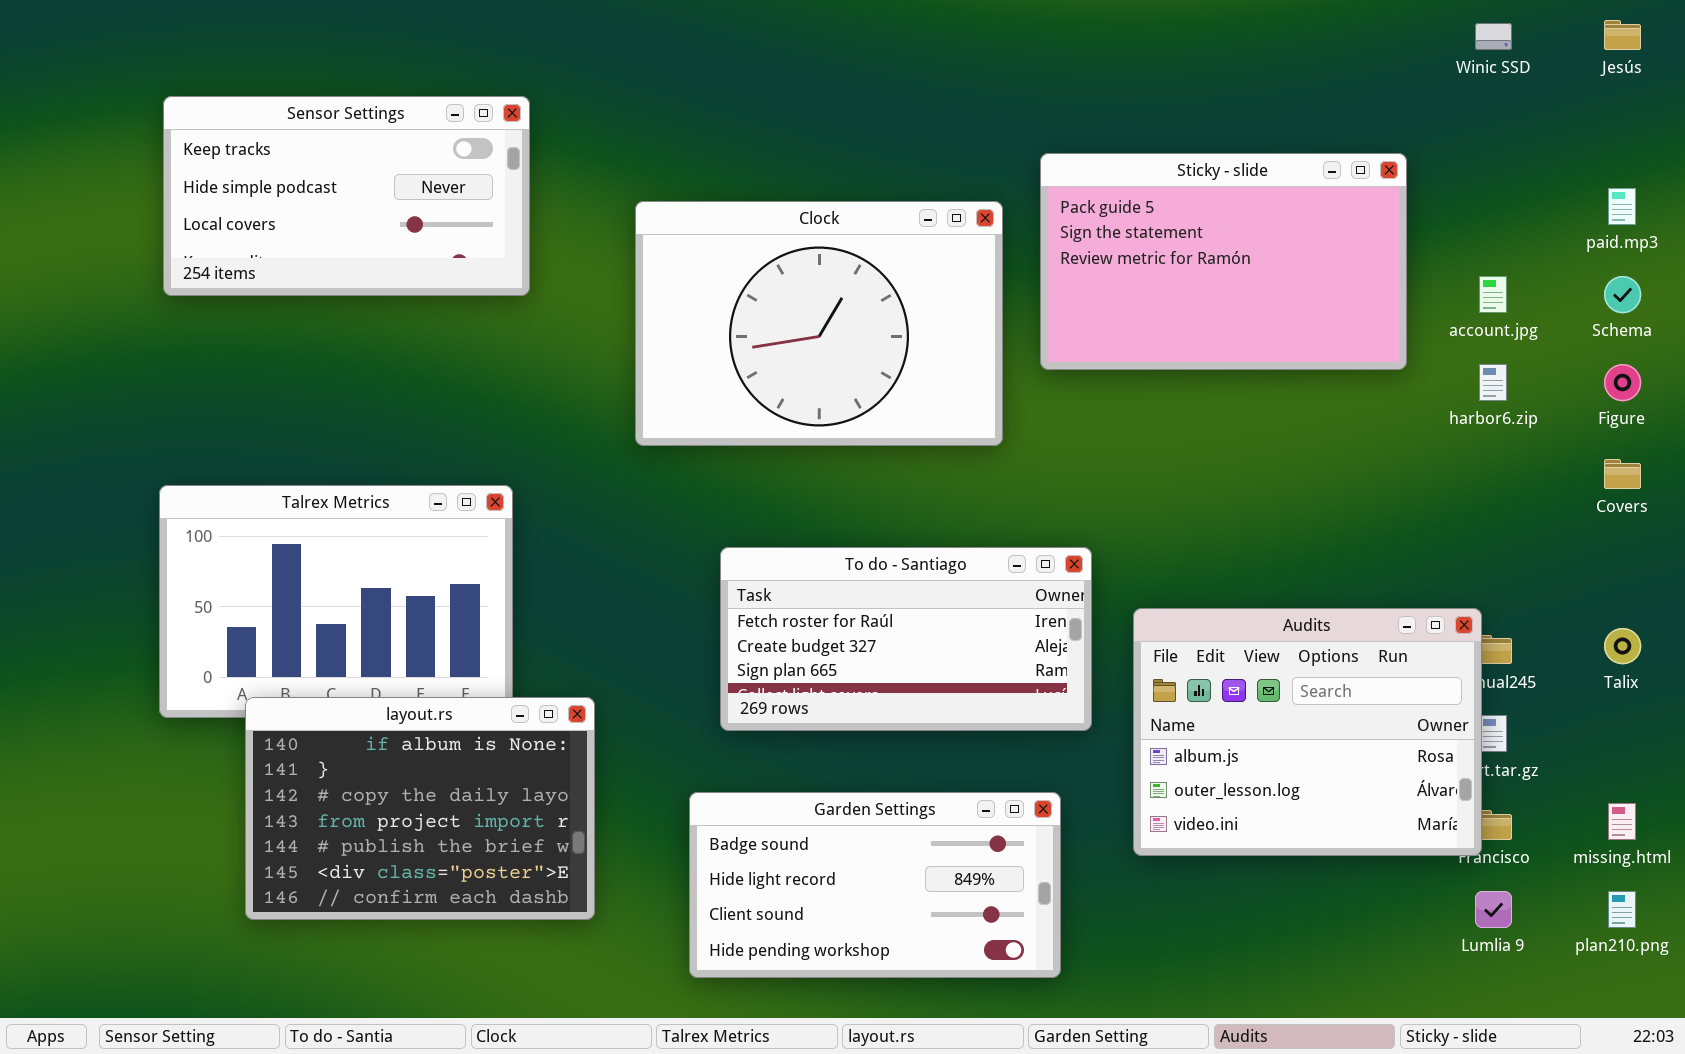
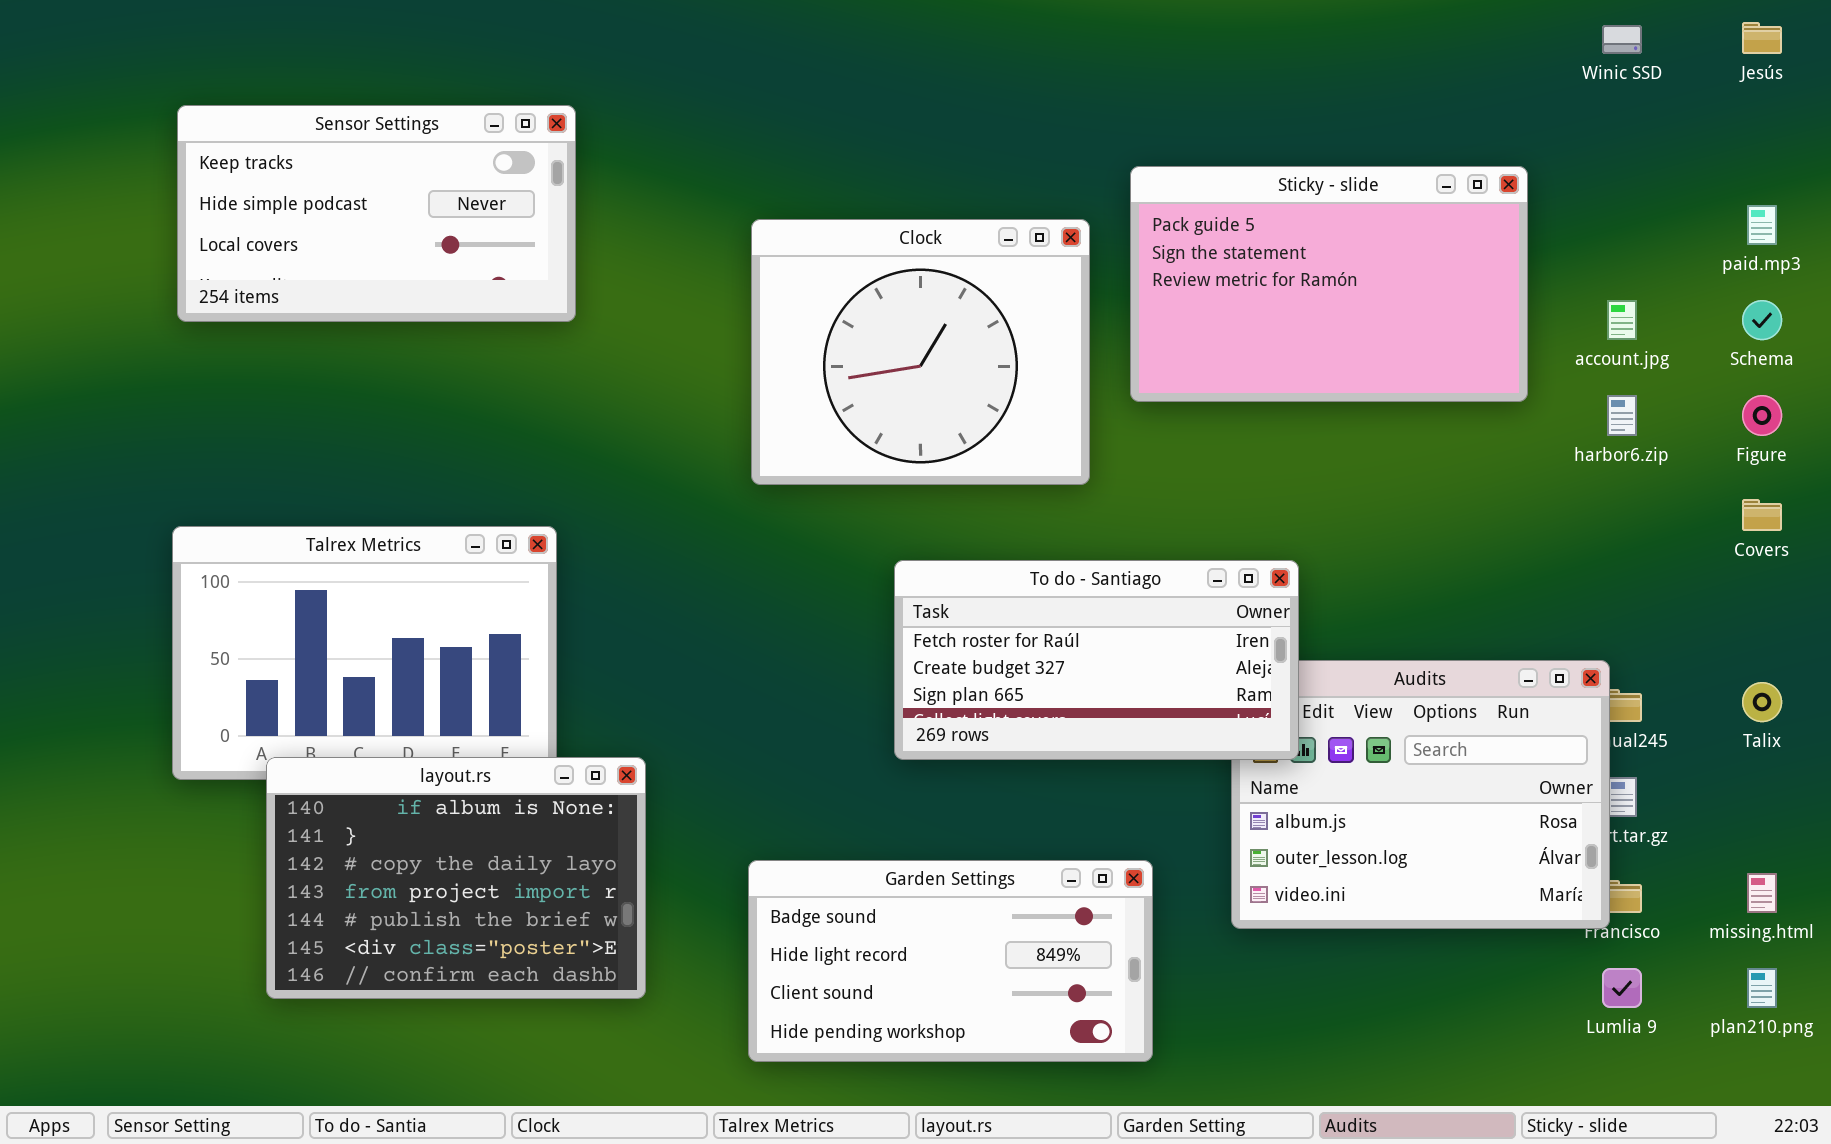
Clock: [635,201,1003,446] -> [751,219,1090,485], resized
To do - Santiago: [720,547,1092,731] -> [894,560,1299,760], moved

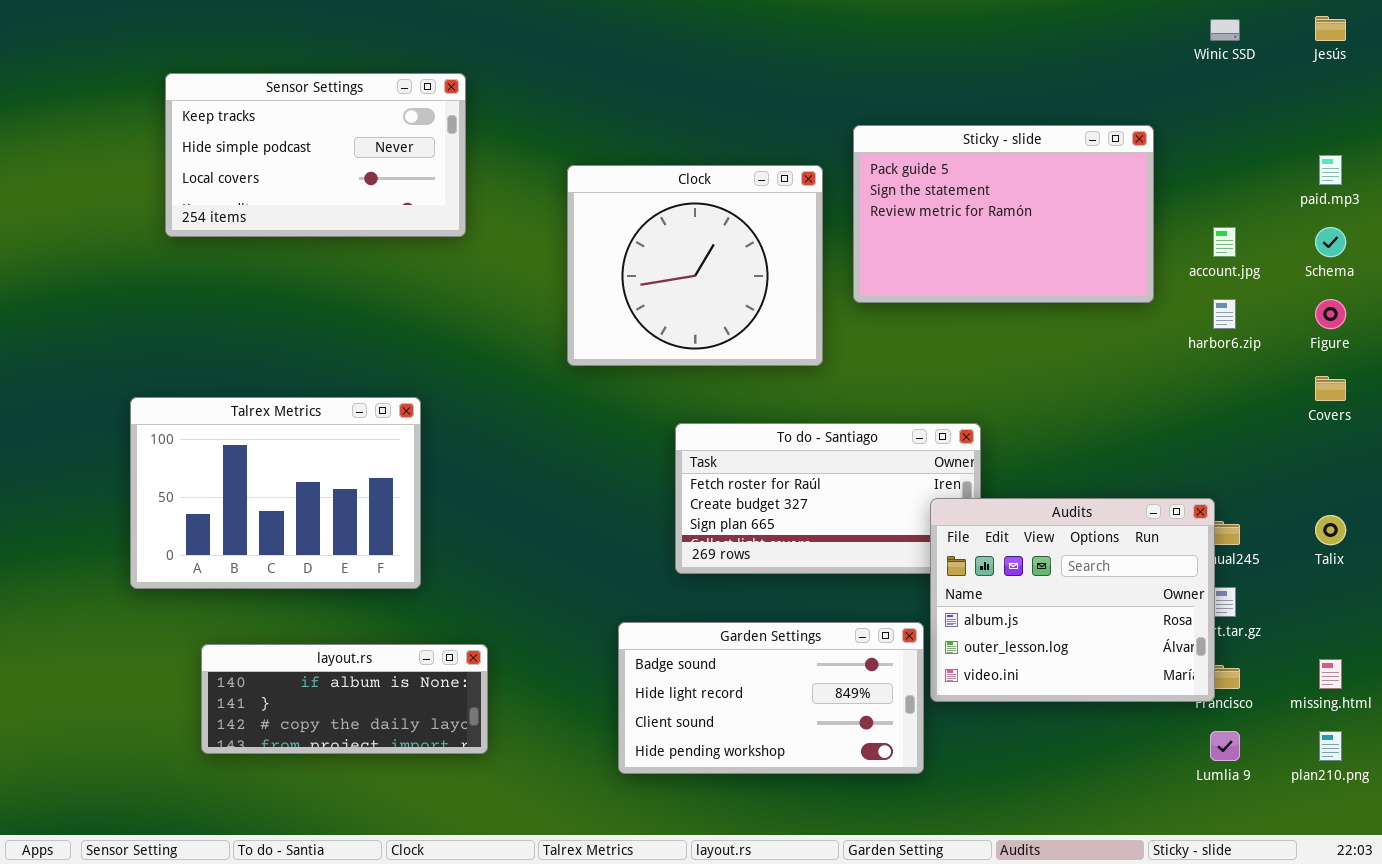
Sensor Settings: [177,105,576,322] -> [165,73,466,237], moved
Audits: [1231,660,1610,929] -> [930,498,1215,702], raised
layout.rs: [266,757,646,999] -> [201,644,488,754], resized
Garden Settings: [748,860,1153,1062] -> [618,622,924,774], moved

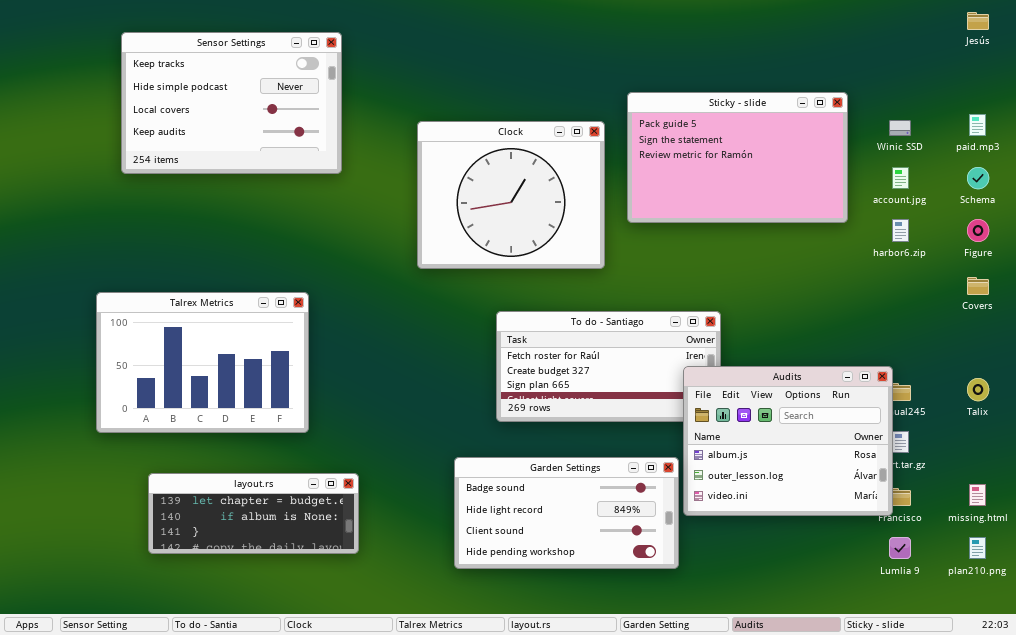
Winic SSD: [1210,19,1240,41] -> [889,120,911,136], moved
Sensor Settings: [165,73,466,237] -> [121,32,342,174], resized
layout.rs: [201,644,488,754] -> [148,473,359,554], scrolled up 1 row

